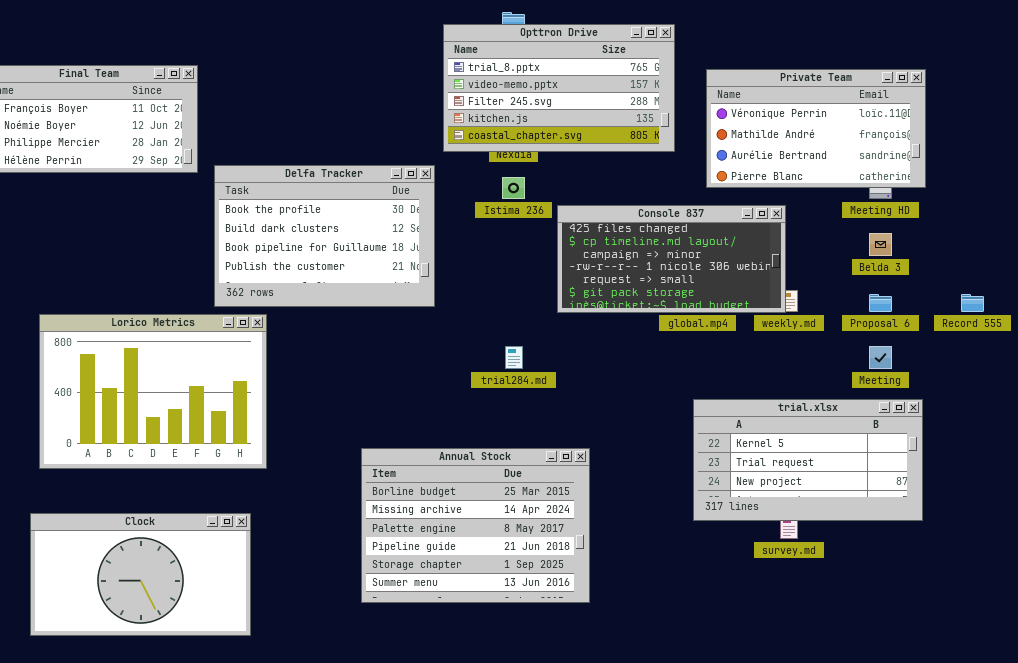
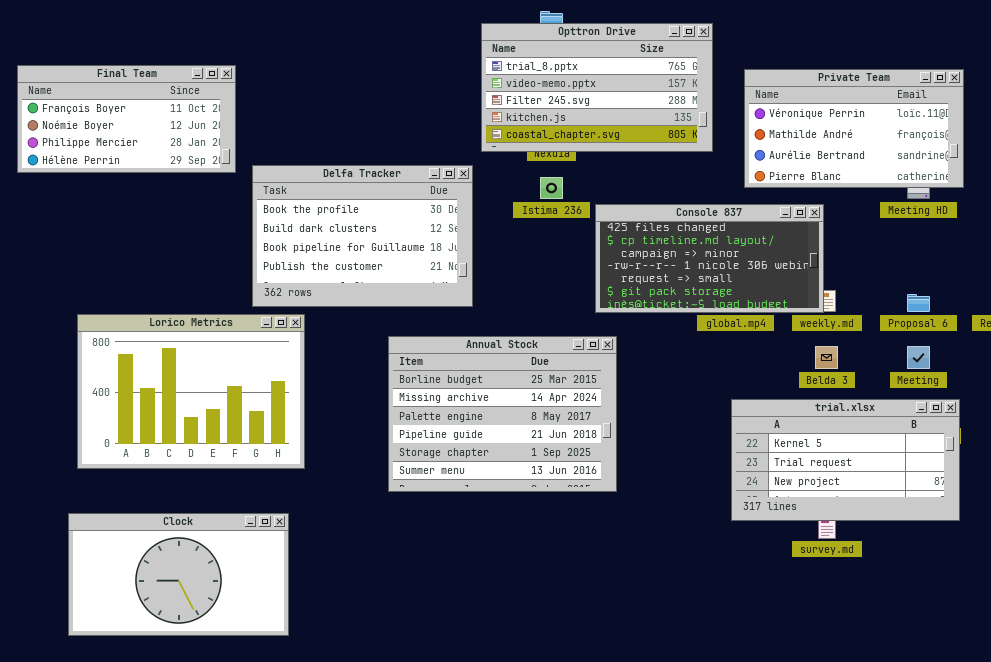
Belda 3: [869,233,892,256] -> [815,346,838,369], moved
Annual Stock: [361,448,590,603] -> [388,336,617,492], moved

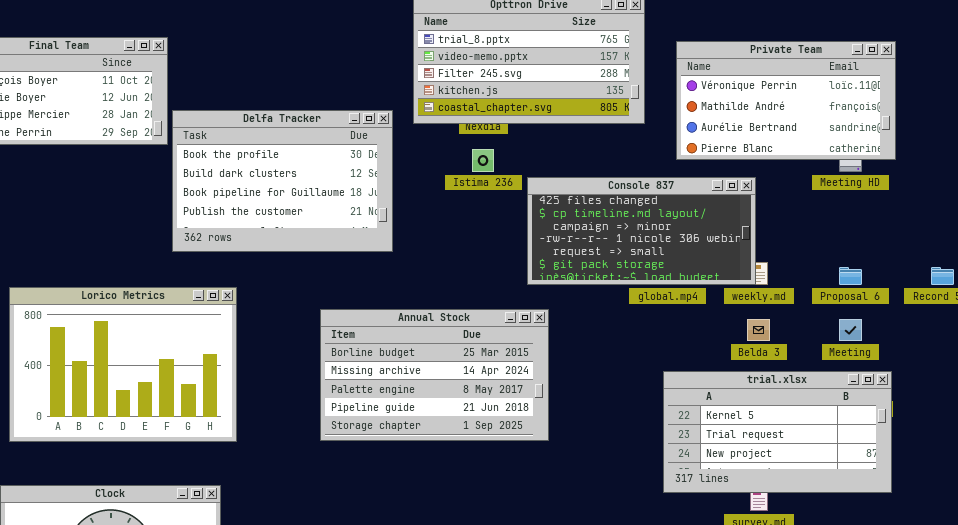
Delfa Tracker: [252,165,473,307] -> [172,110,393,252], moved
Annual Stock: [388,336,617,492] -> [320,309,549,441], resized

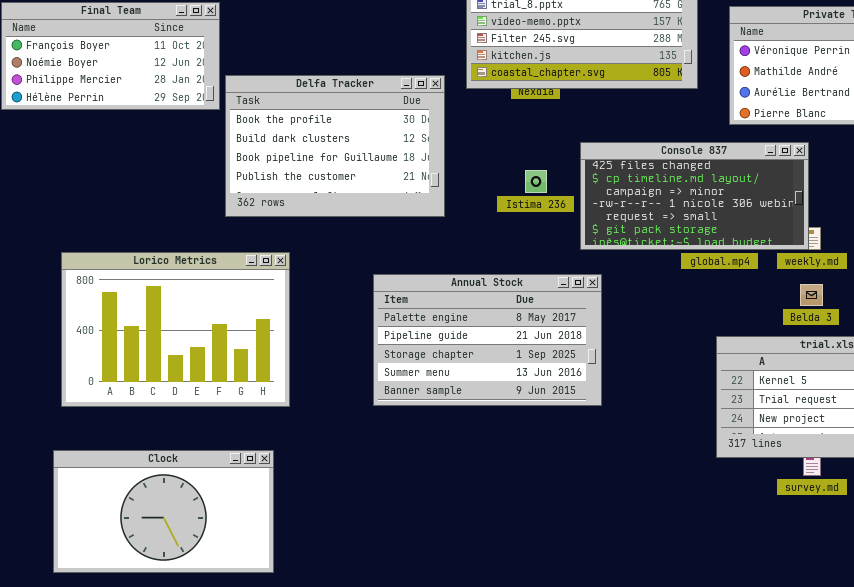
Istima 236: [472,149,494,172] -> [525,170,547,193], moved
Annual Stock: [320,309,549,441] -> [373,274,602,406], scrolled down 2 rows

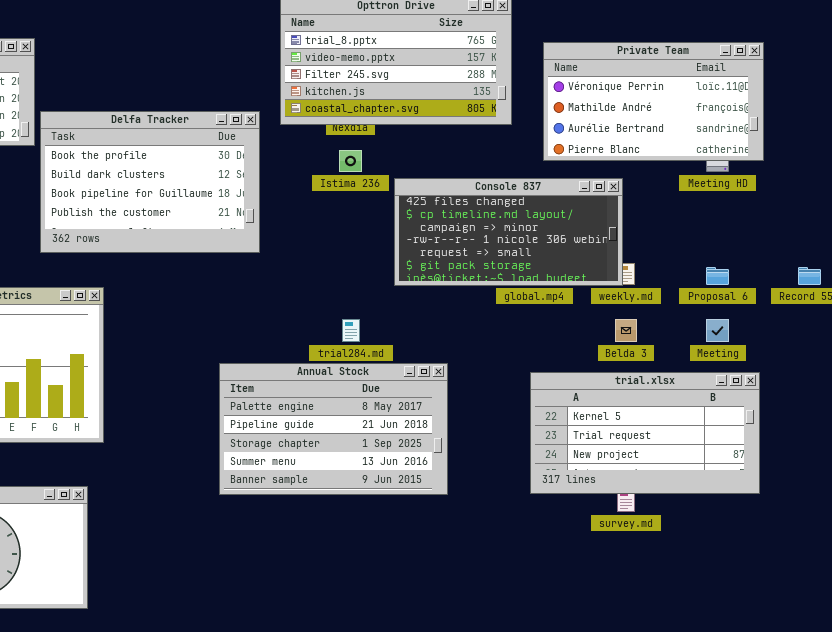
Istima 236: [525,170,547,193] -> [339,150,362,172], moved
Annual Stock: [373,274,602,406] -> [219,363,448,495], moved

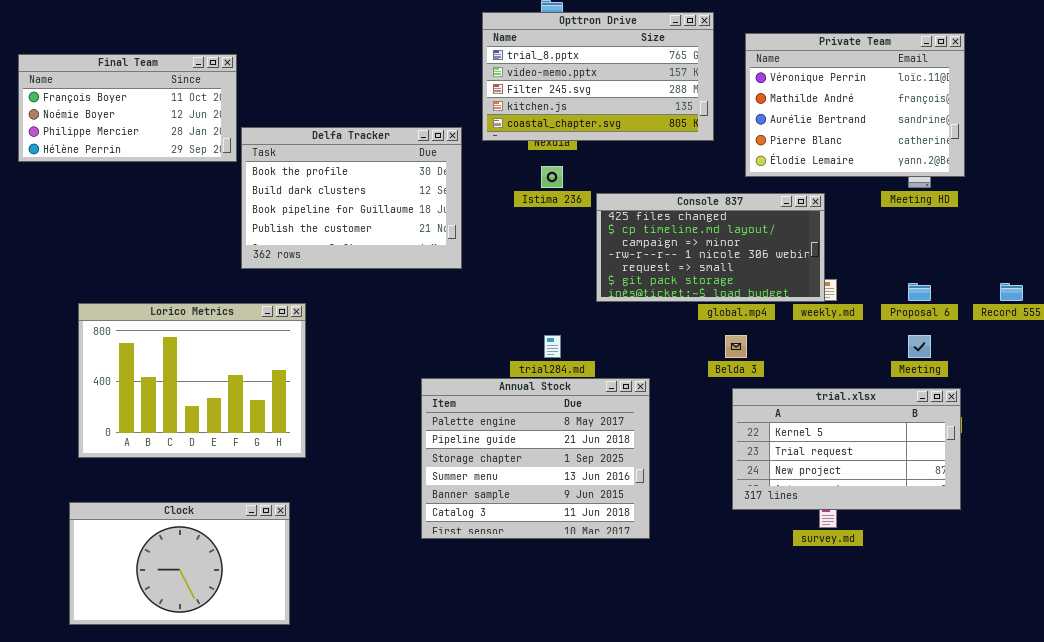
Private Team: [543,42,764,161] -> [745,33,965,177], resized
Belda 3: [615,319,637,342] -> [725,335,747,358], moved
Annual Stock: [219,363,448,495] -> [421,378,650,539], resized

